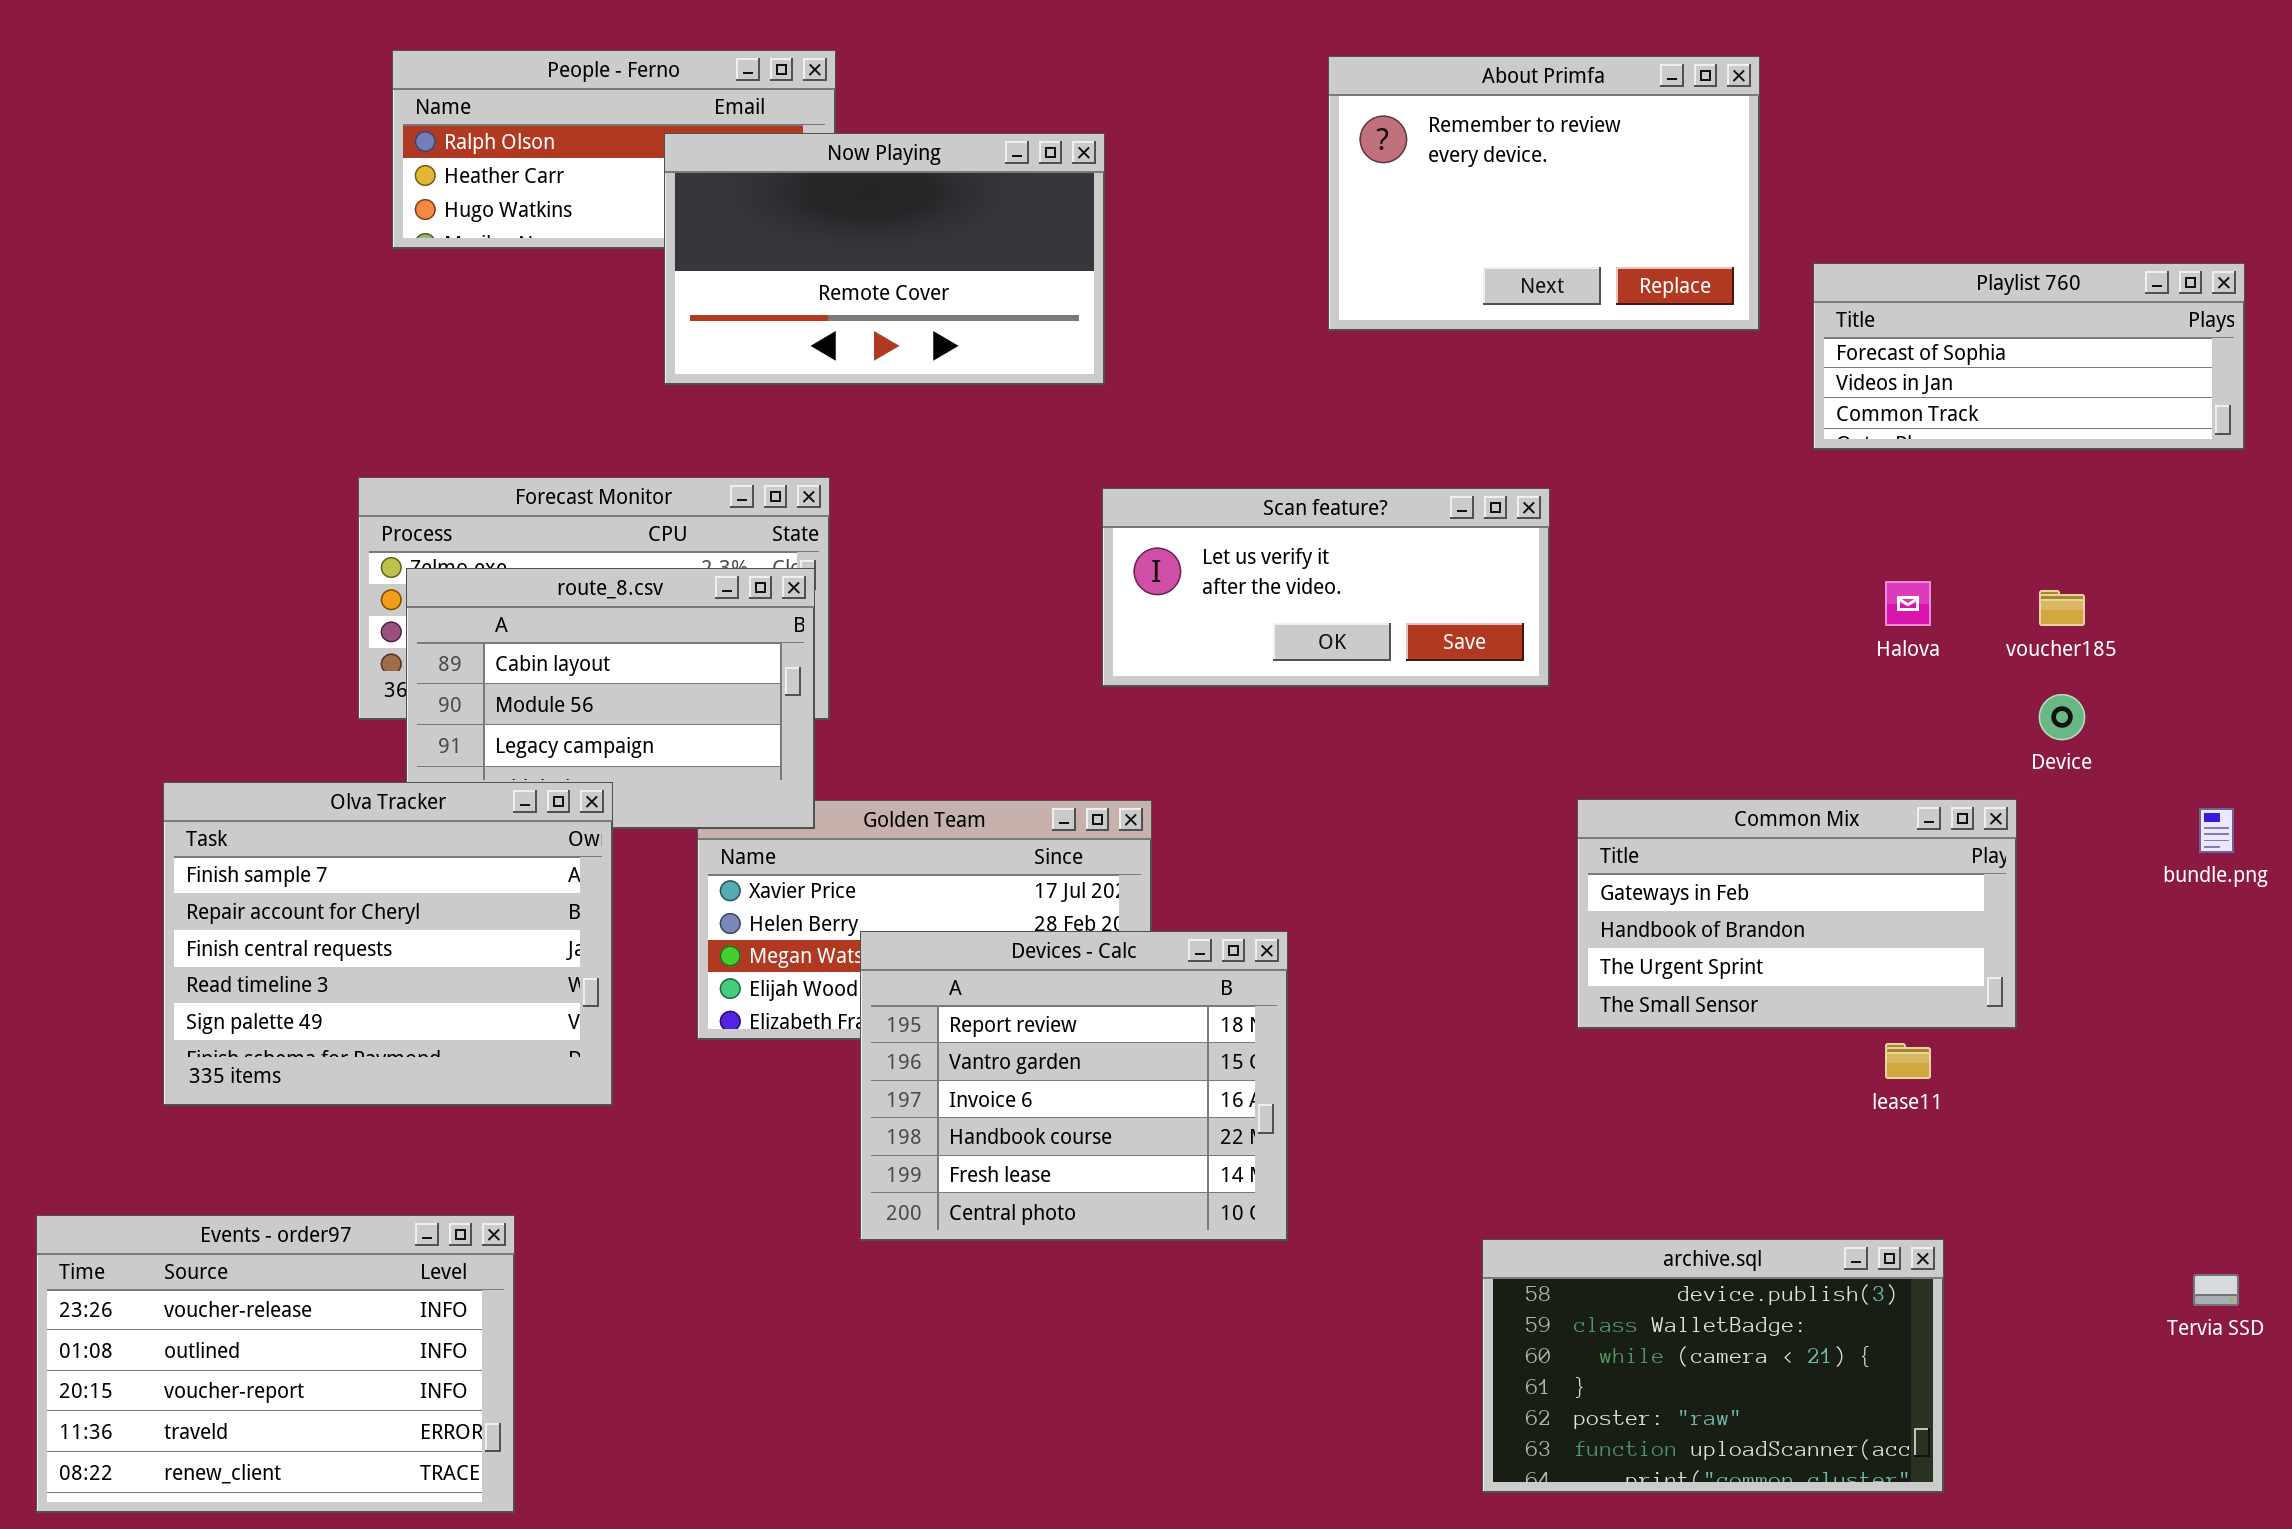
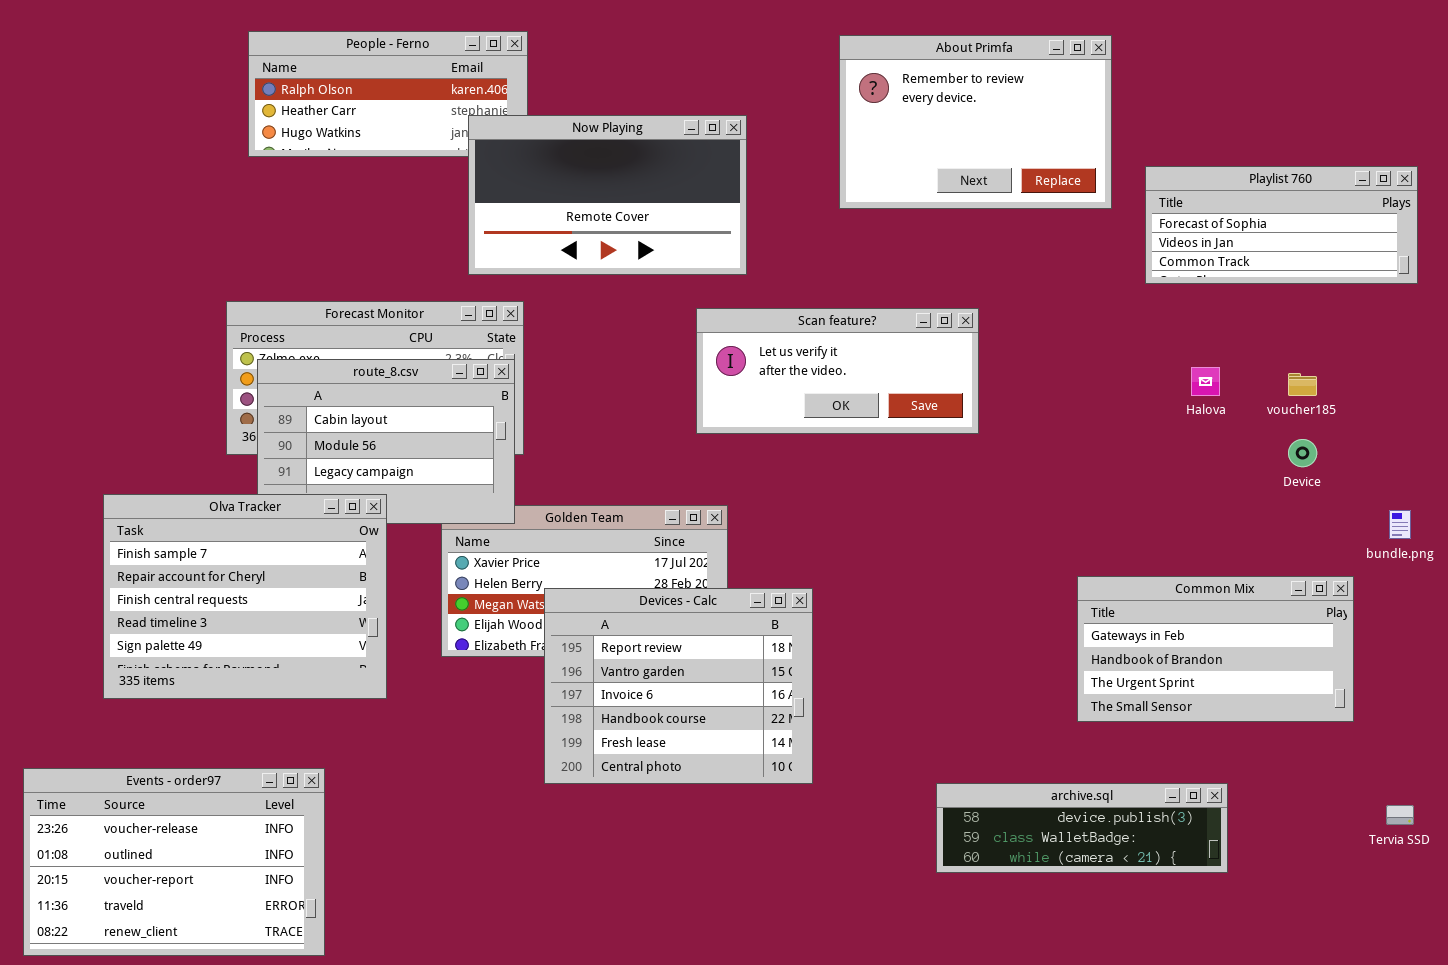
Now Playing: [664,133,1105,385] -> [468,115,747,275], moved
Common Mix: [1577,799,2017,1029] -> [1077,576,1354,722], moved
archive.sql: [1482,1239,1944,1493] -> [936,783,1228,873], resized

